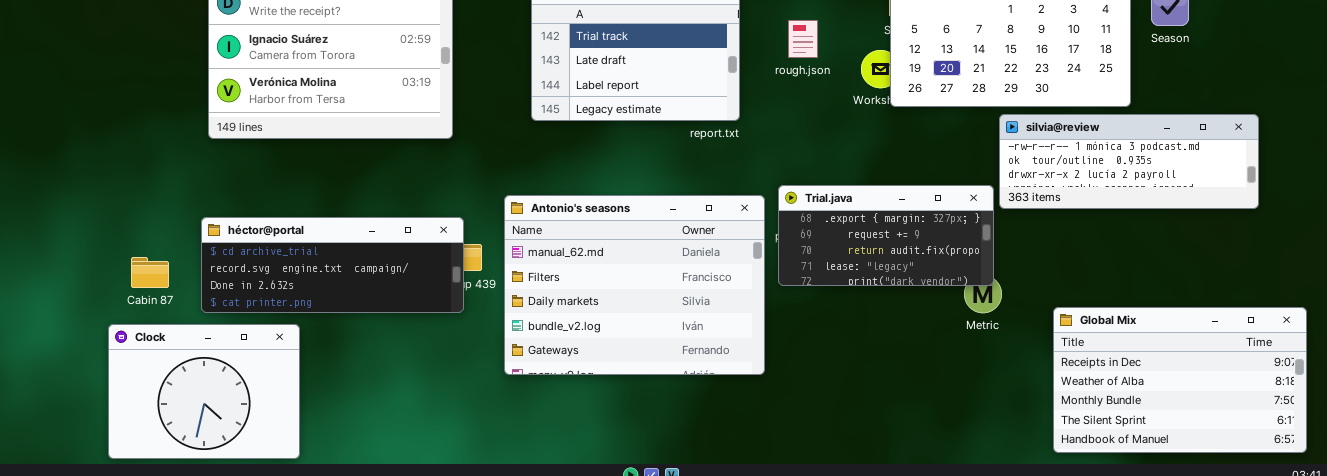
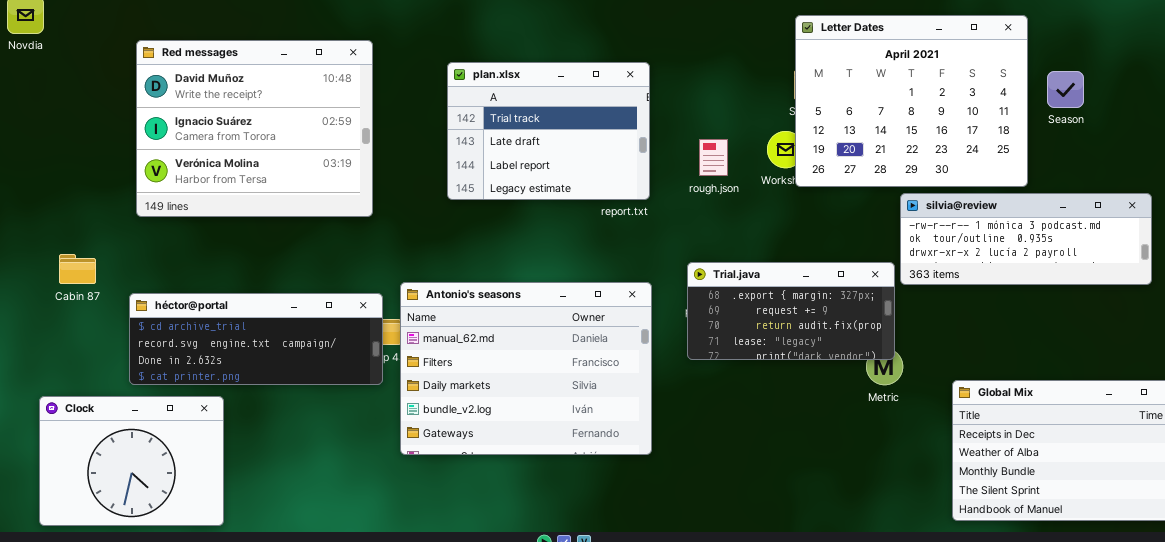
rough.json: [788,20,818,58] -> [699,139,728,176], moved
Antonio's seasons: [504,195,765,375] -> [400,282,652,455], moved
Cabin 87: [131,257,169,288] -> [59,254,96,284], moved

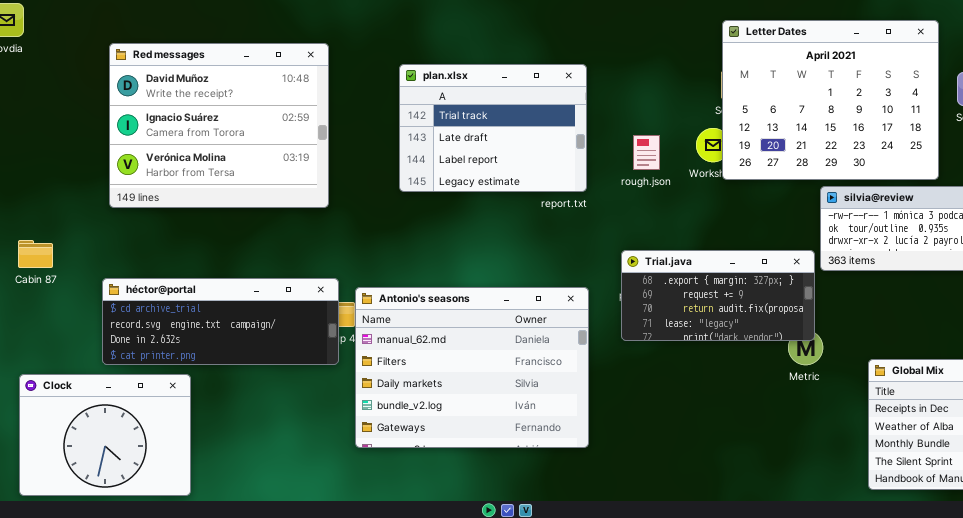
Cabin 87: [59,254,96,284] -> [18,240,53,268], moved
Antonio's seasons: [400,282,652,455] -> [355,287,589,448], moved

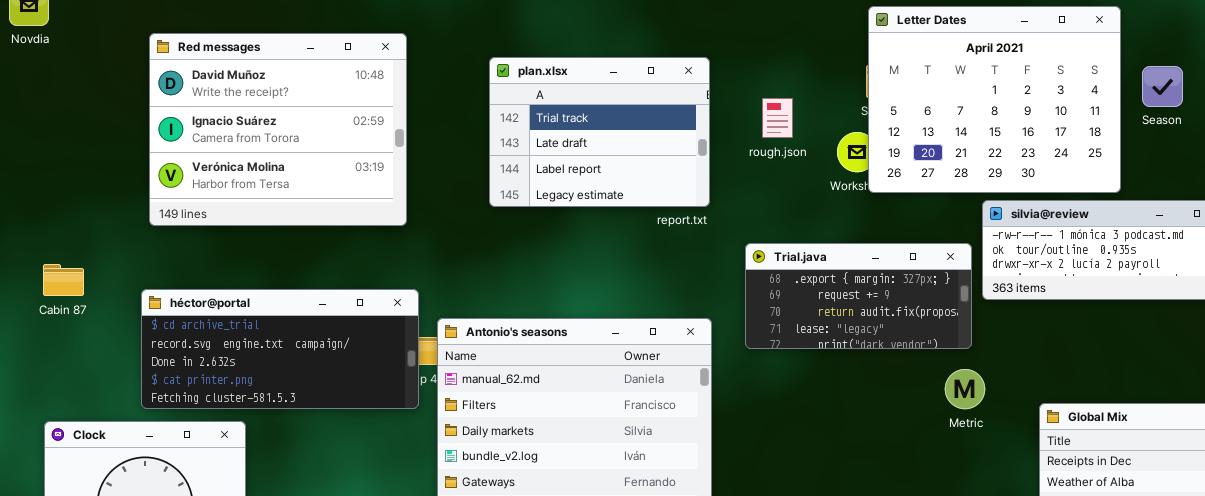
rough.json: [633,135,660,170] -> [762,98,793,138], moved
Trial.java: [621,250,815,341] -> [745,243,972,349], moved
héctor@portal: [102,278,339,365] -> [141,289,419,409], resized

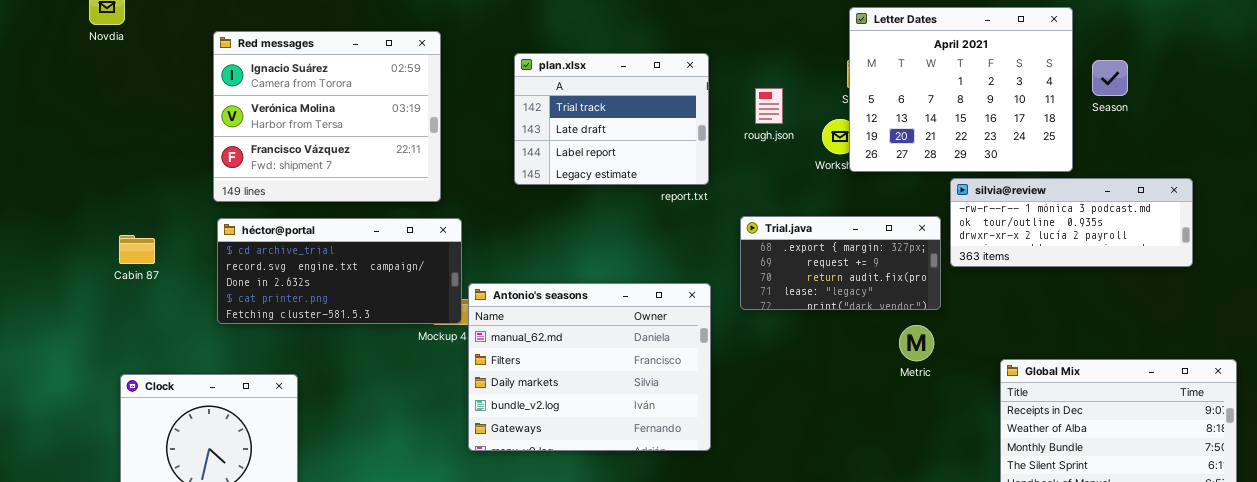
Red messages: [149,33,407,226] -> [213,31,441,202], scrolled down 1 row
héctor@portal: [141,289,419,409] -> [217,218,462,324], moved
Metric: [945,369,985,409] -> [899,325,934,361], moved

